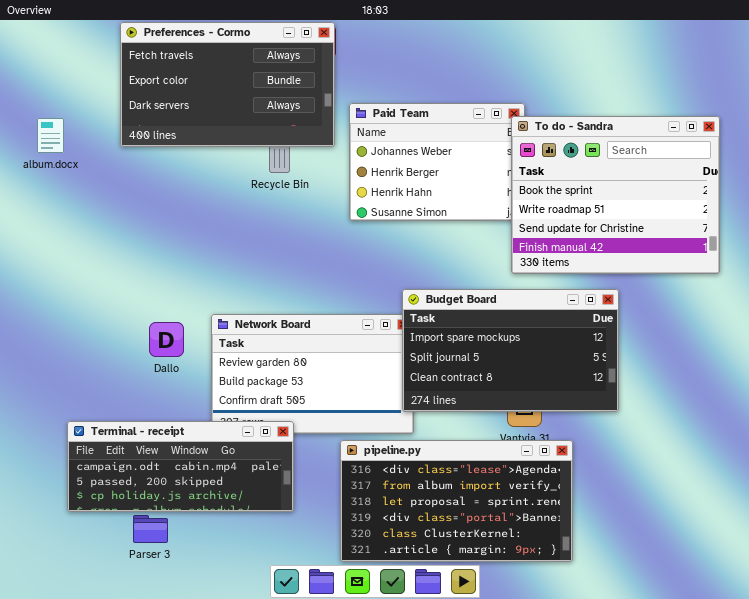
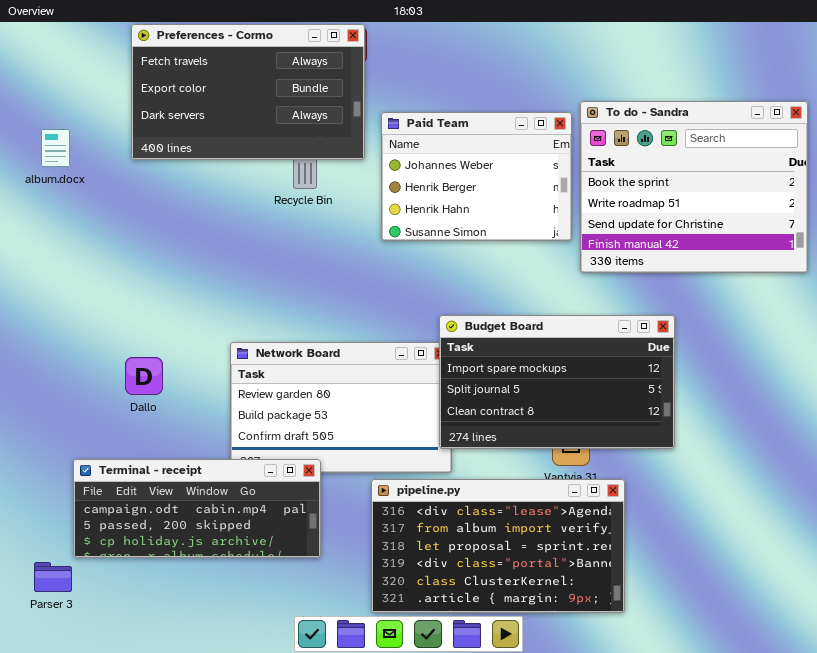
To do - Sandra: [511,116,720,274] -> [580,101,808,273], moved
Dallo: [149,322,184,357] -> [125,357,163,395], moved
Parser 3: [133,515,168,543] -> [34,562,72,592], moved

